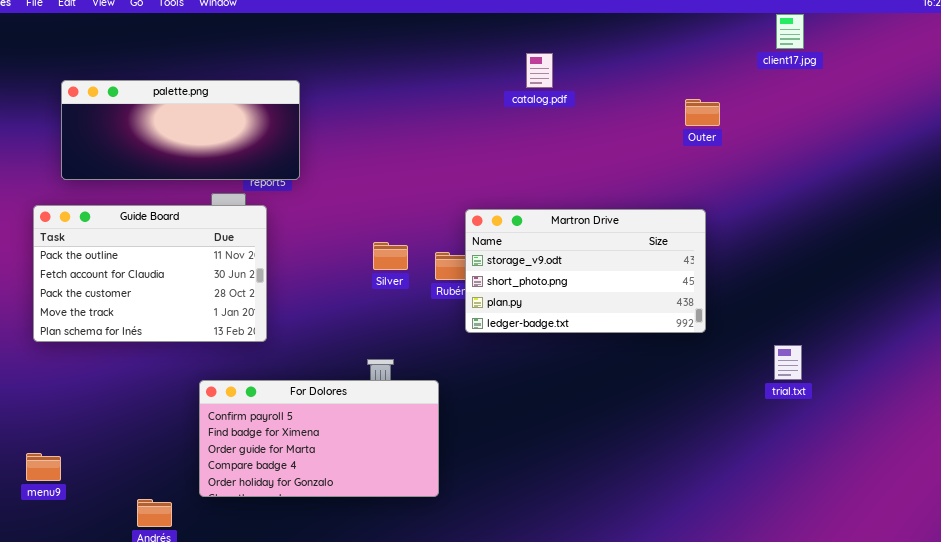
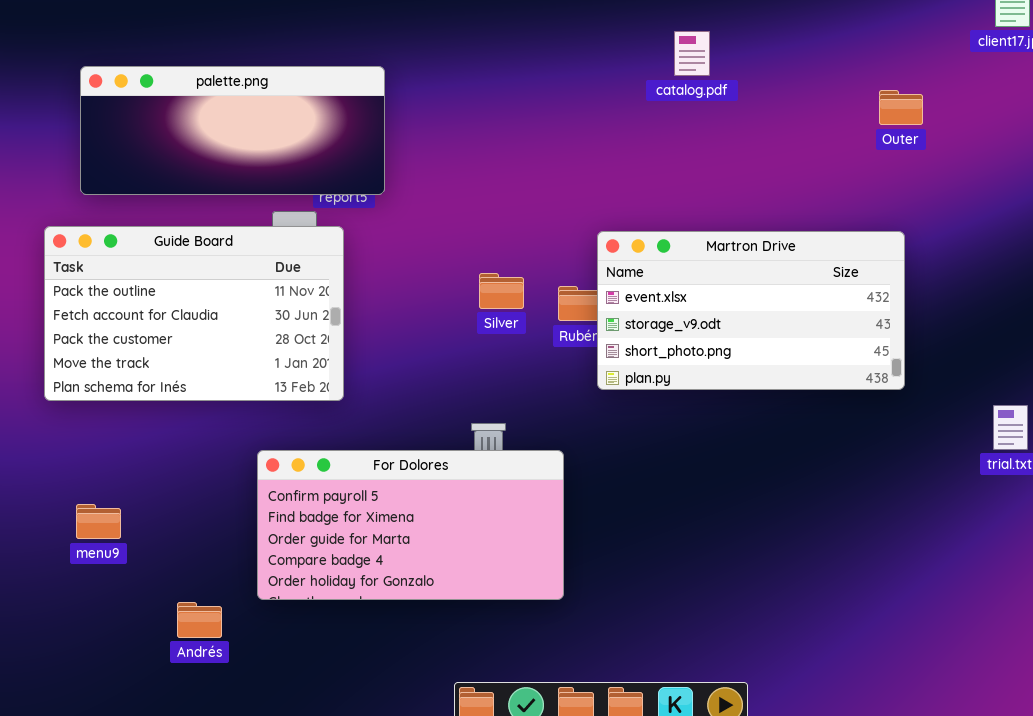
Martron Drive: [465,209,706,333] -> [597,231,905,390], scrolled up 1 row
menu9: [26,453,61,481] -> [76,504,121,539], moved

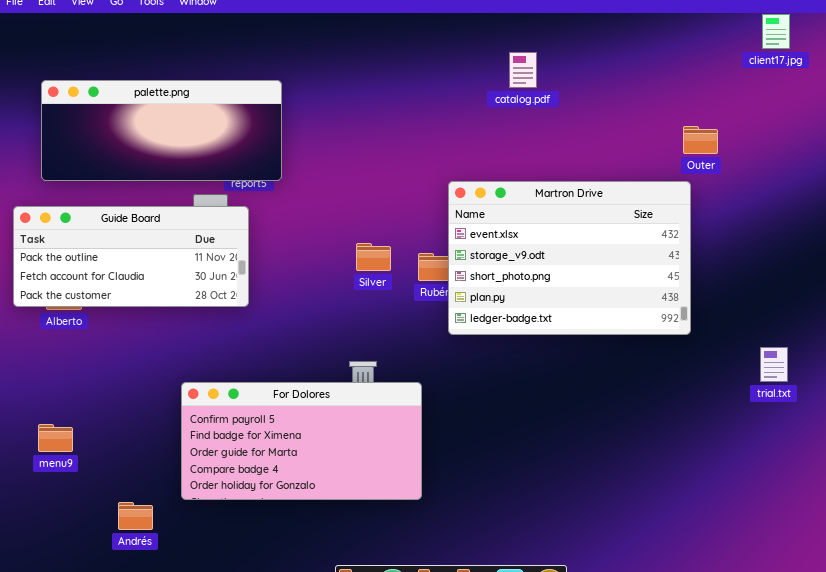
Outer: [879,90,923,125] -> [683,126,718,154], moved
Guide Board: [44,226,344,401] -> [13,206,249,307], resized
Martron Drive: [597,231,905,390] -> [448,181,691,335], resized

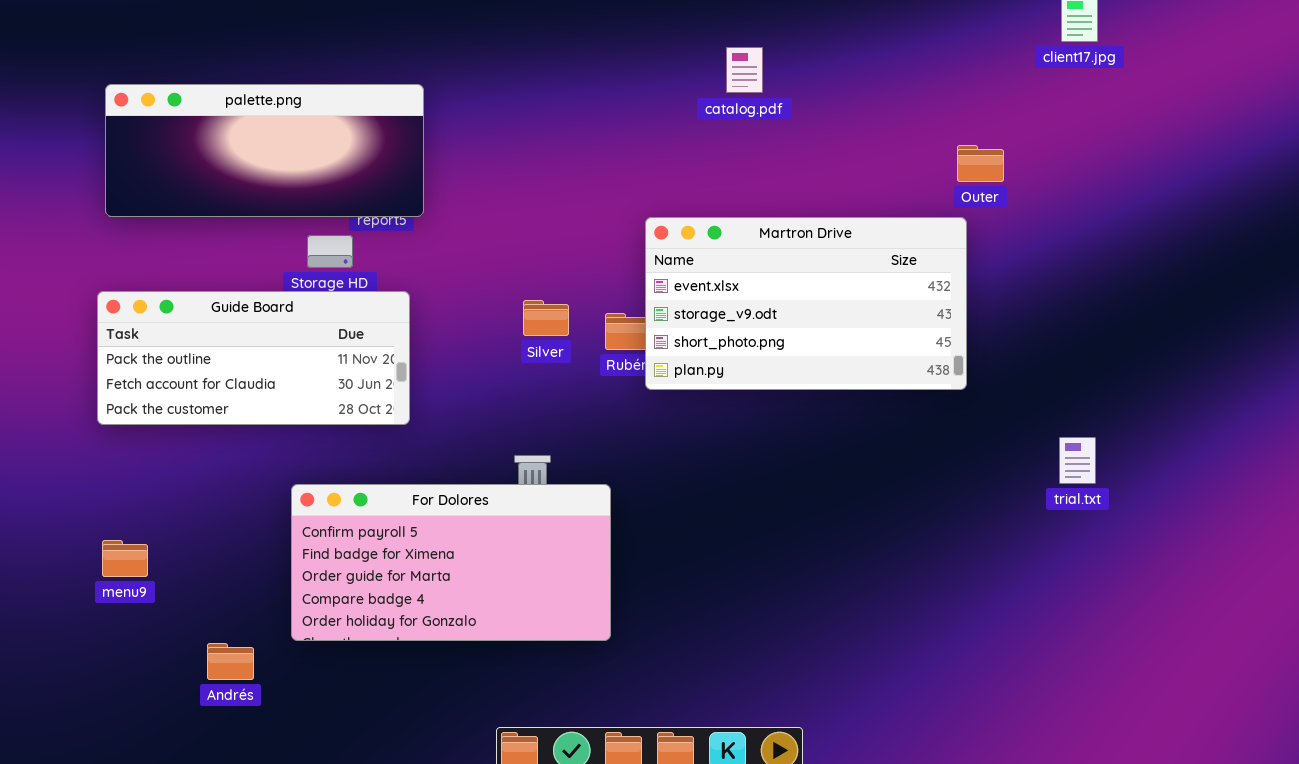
Martron Drive: [448,181,691,335] -> [645,217,967,390], resized
Guide Board: [13,206,249,307] -> [97,291,410,425], moved

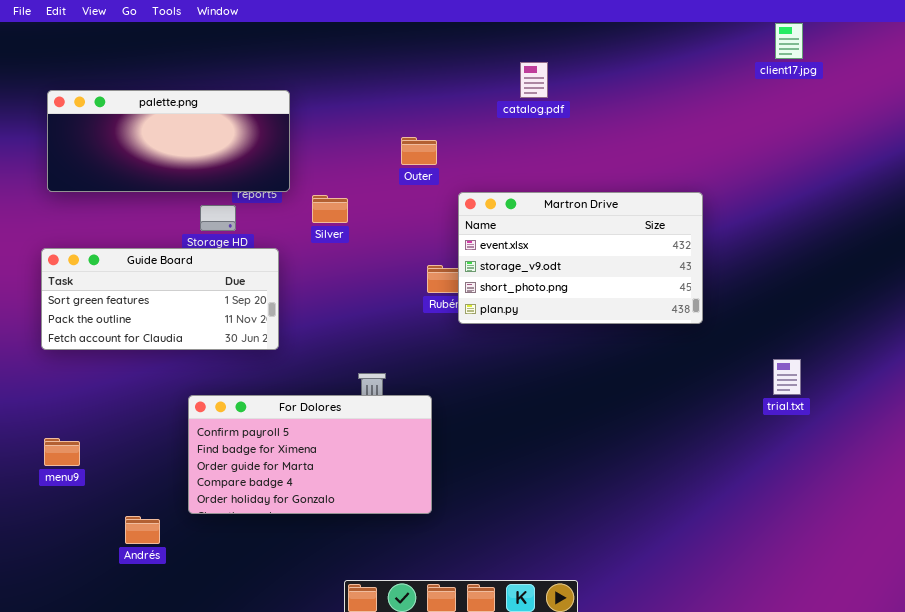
Outer: [957,145,1004,182] -> [401,137,437,165], moved
Guide Board: [97,291,410,425] -> [41,248,279,350], scrolled up 1 row
Silver: [523,300,569,336] -> [312,195,348,223], moved

